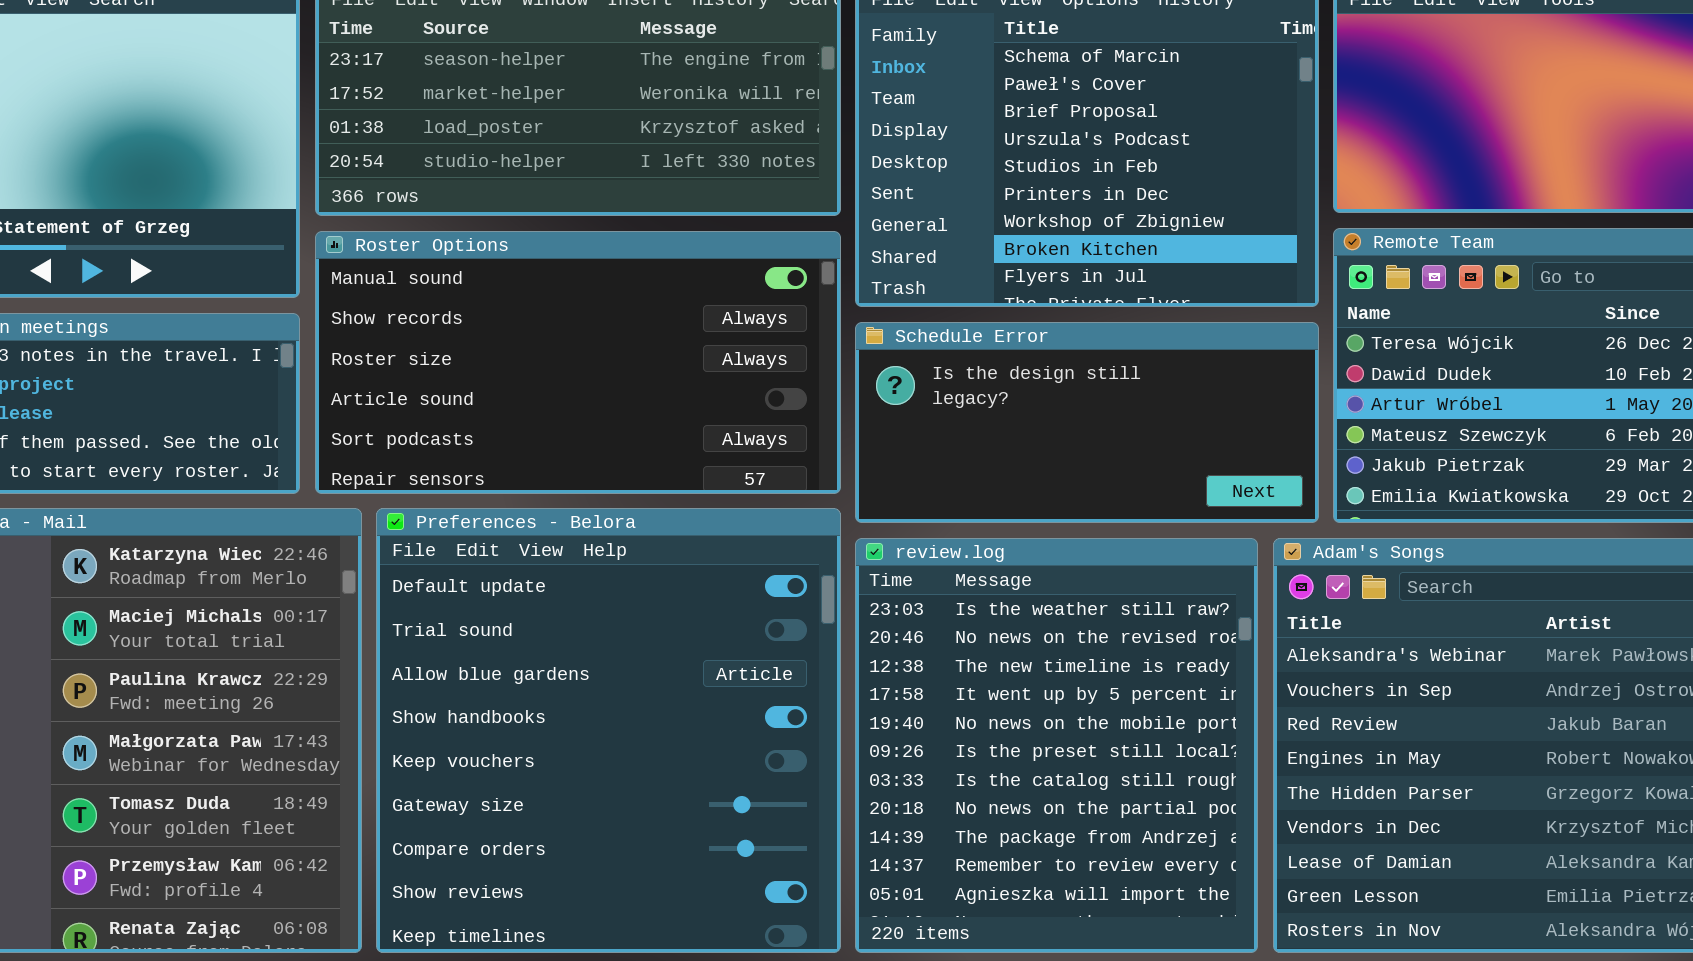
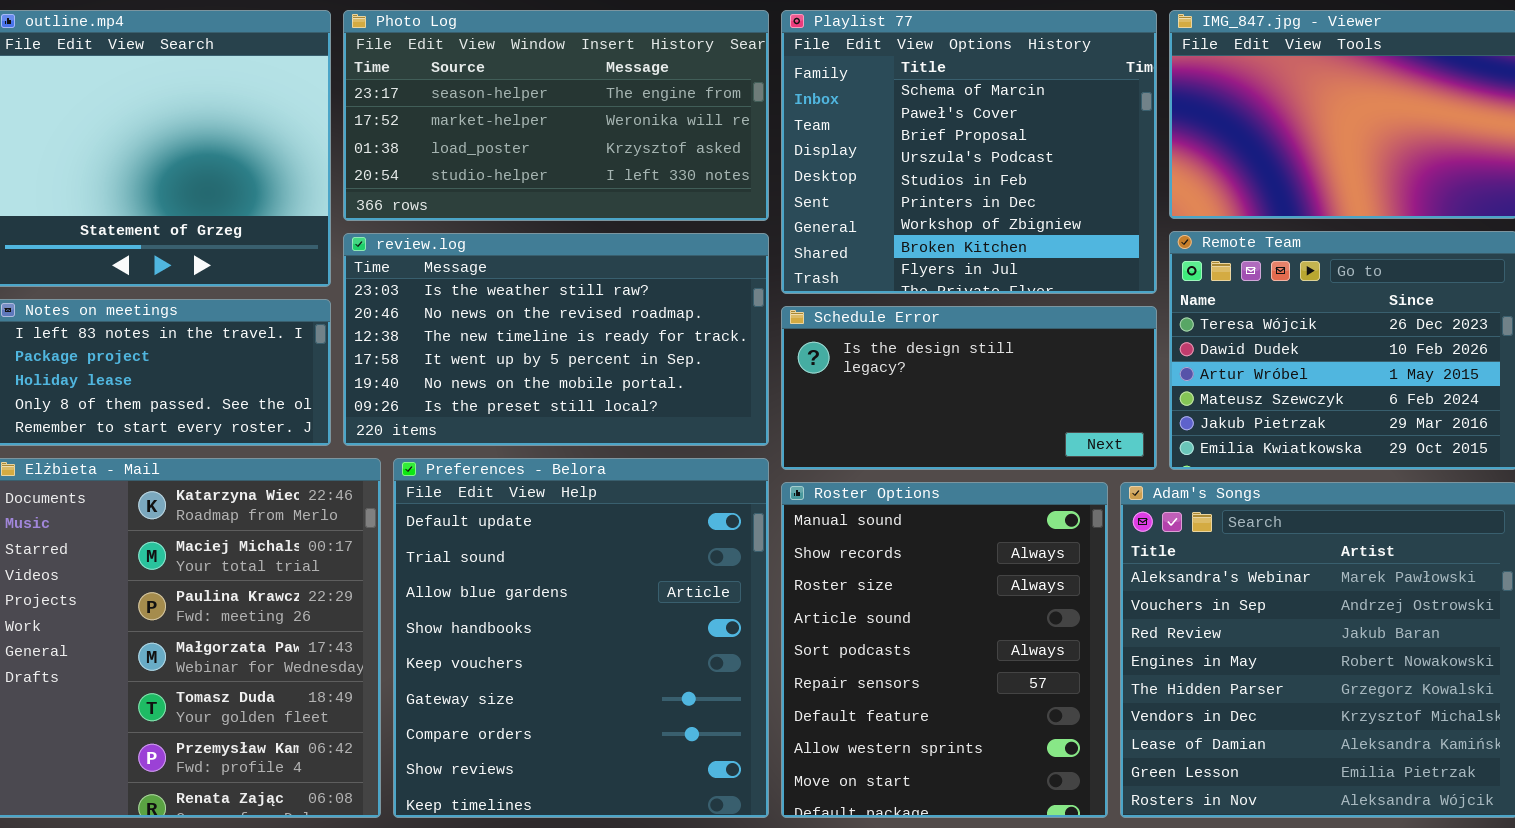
Roster Options: [315,231,841,494] -> [781,482,1108,818], moved, resized
review.log: [855,538,1258,953] -> [343,233,769,446], moved, resized

